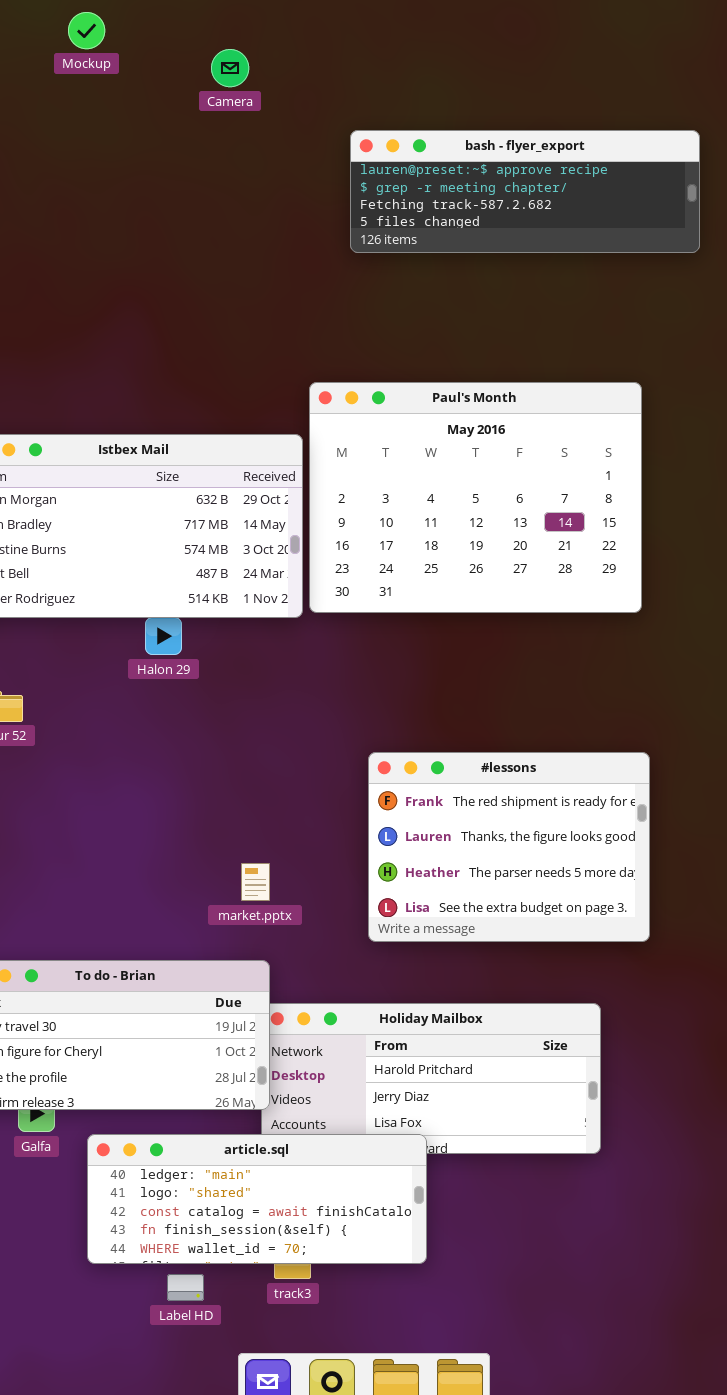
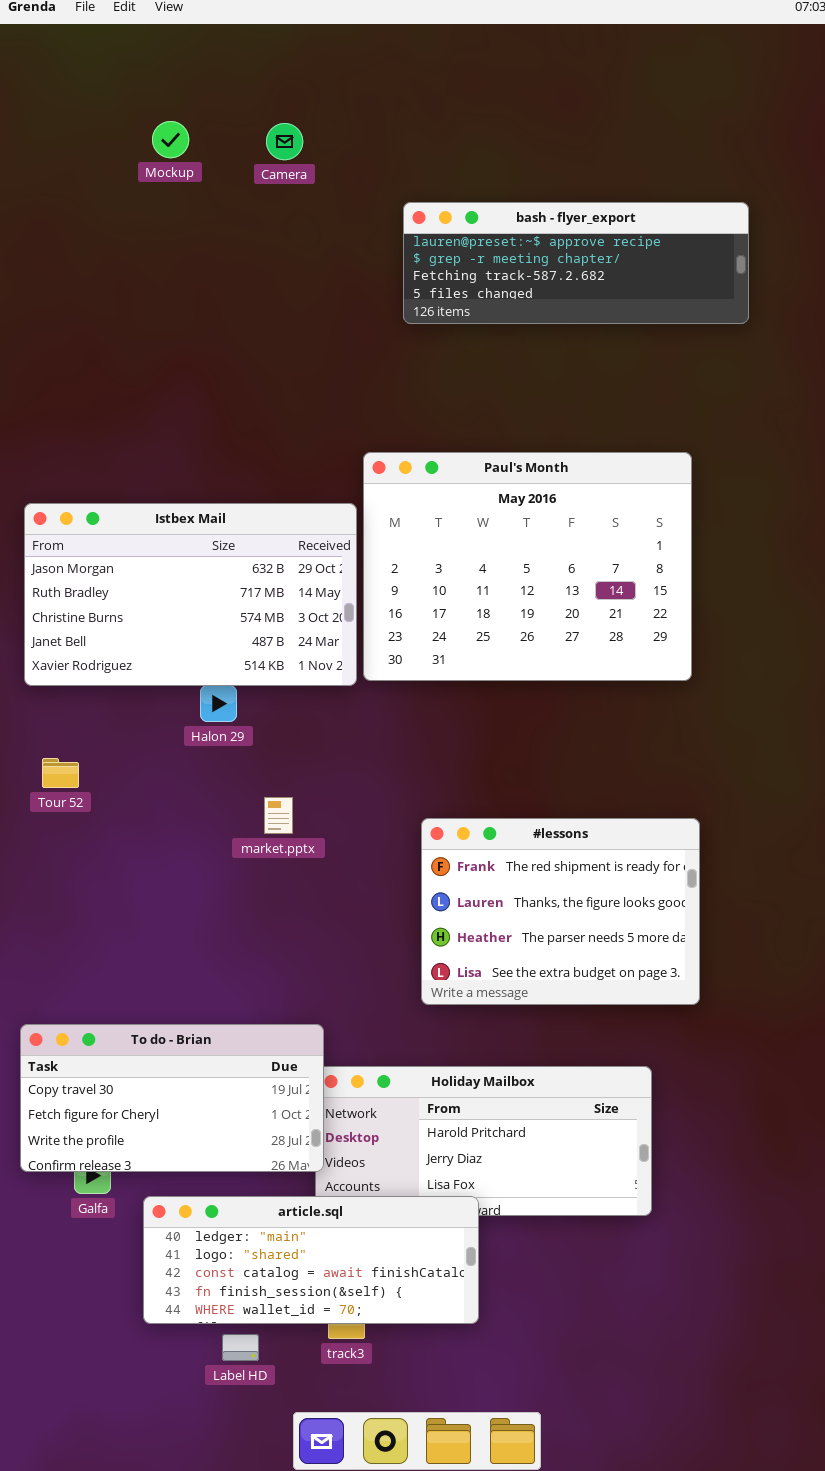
Mockup: [68,12,105,49] -> [152,121,189,158], moved
market.pptx: [241,863,270,901] -> [264,797,293,834], moved

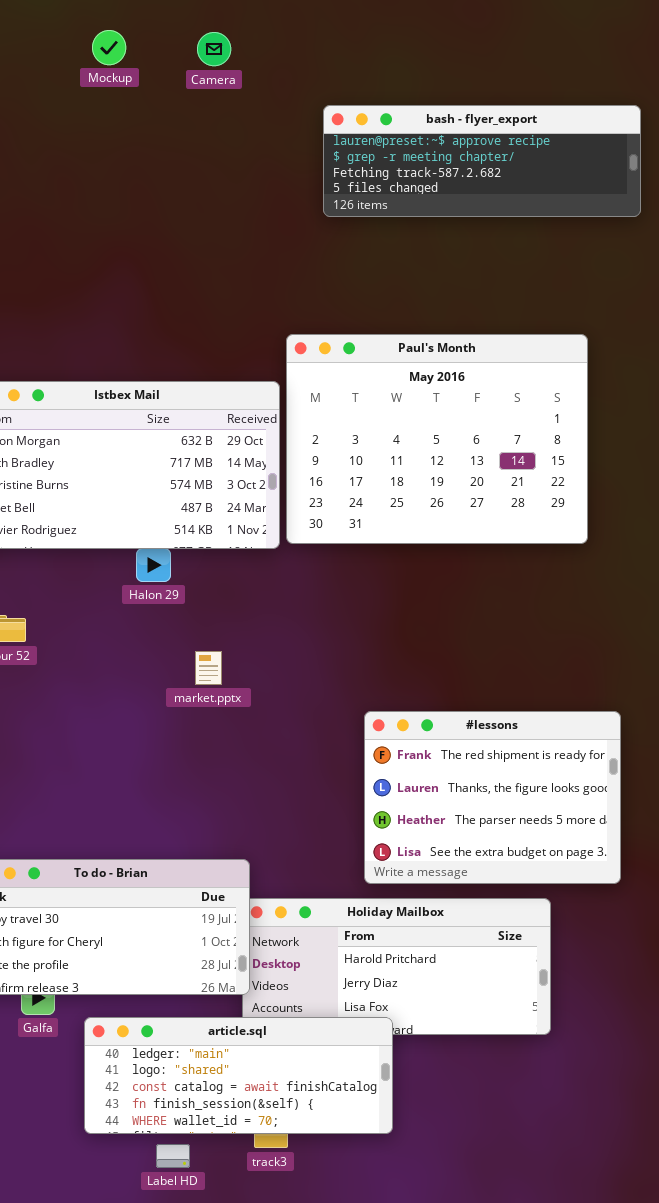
#lessons: [421,818,700,1005] -> [364,711,621,884], moved

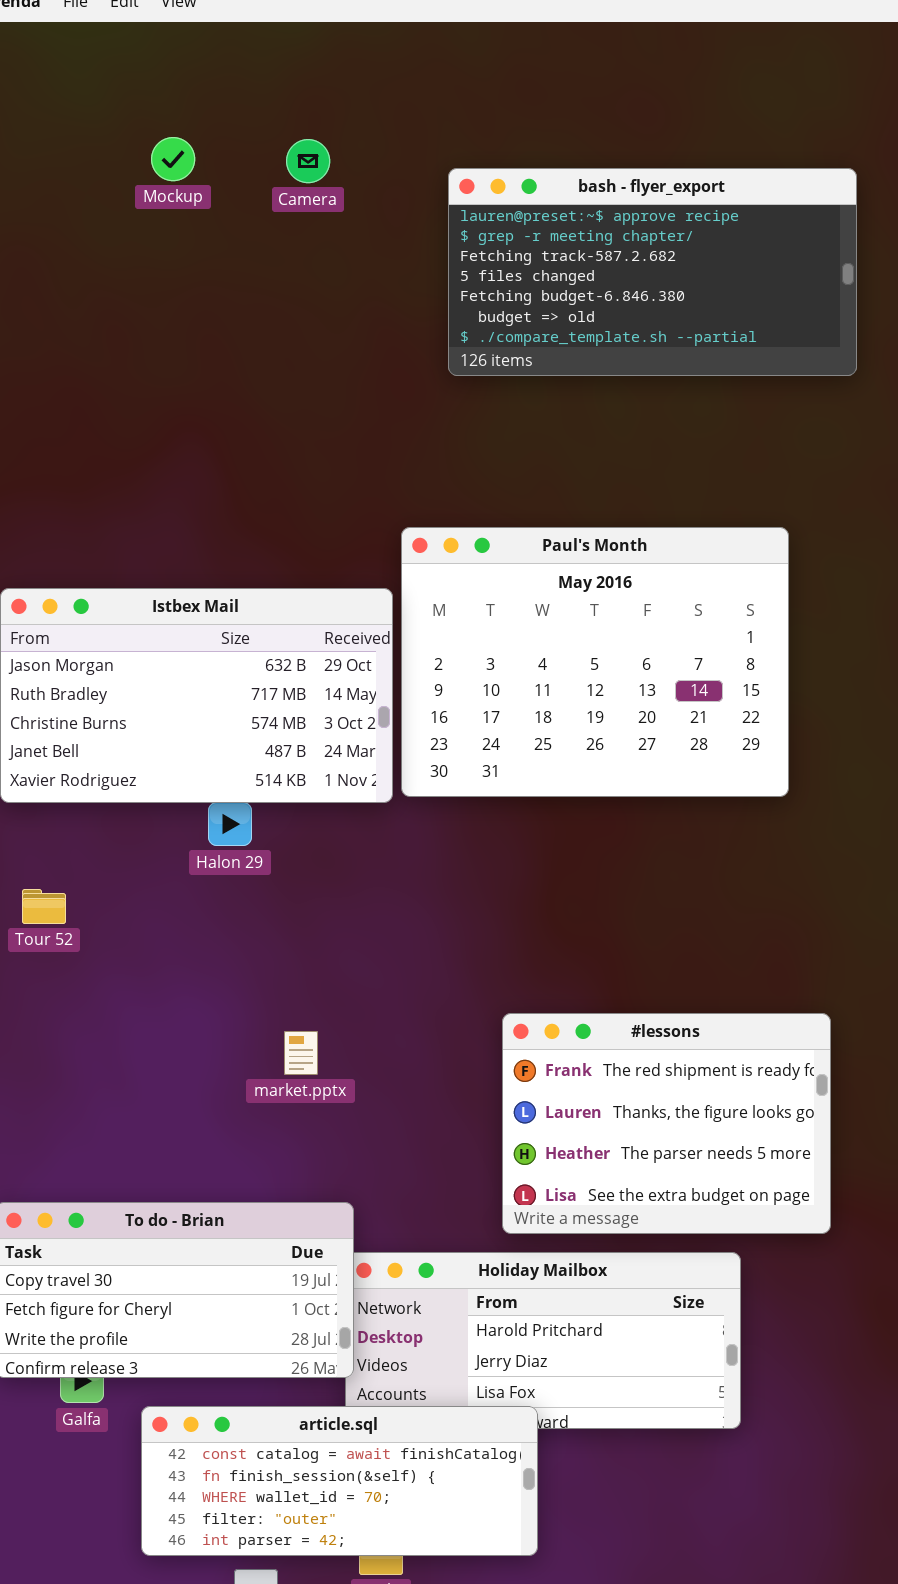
bash - flyer_export: [323,105,641,217] -> [448,168,857,376], resized
market.pptx: [195,651,222,685] -> [284,1031,318,1075], moved
article.sql: [84,1017,393,1134] -> [141,1406,538,1556], scrolled down 2 rows

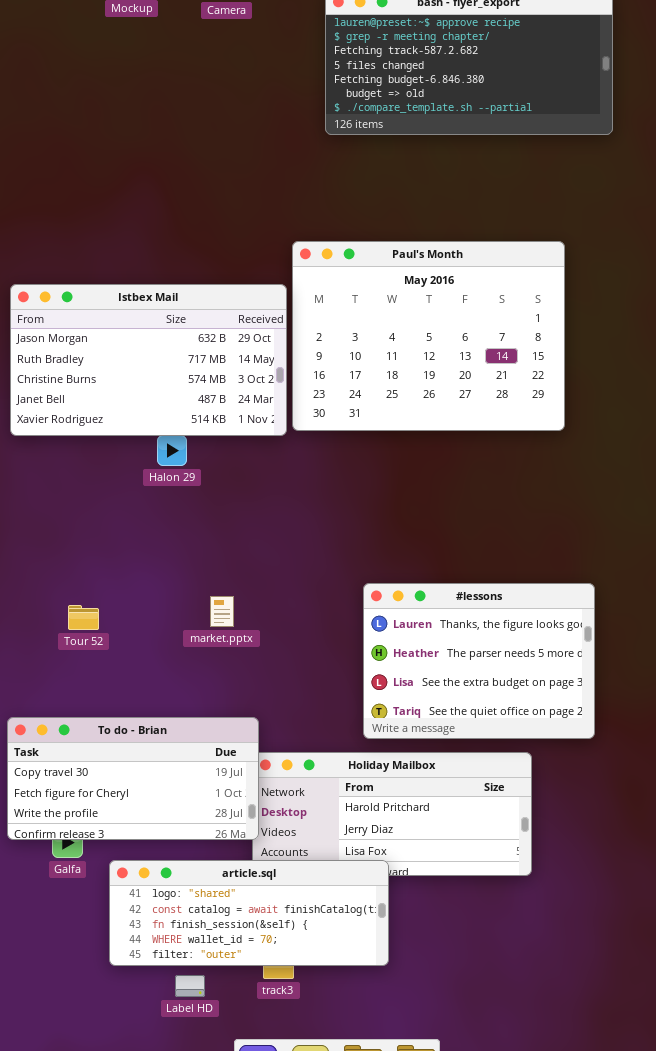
Tour 52: [22,889,66,924] -> [68,605,99,630], moved
#lessons: [502,1013,831,1234] -> [363,583,595,739], scrolled down 1 row
article.sql: [141,1406,538,1556] -> [109,860,389,966], scrolled up 1 row

